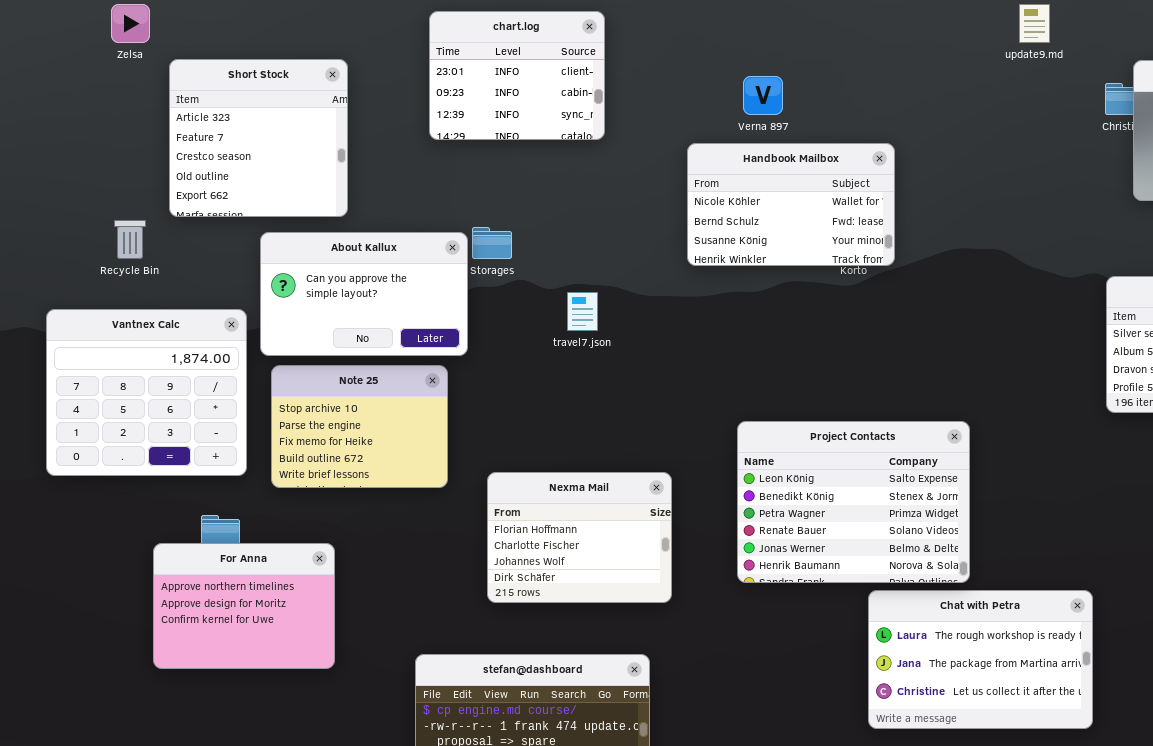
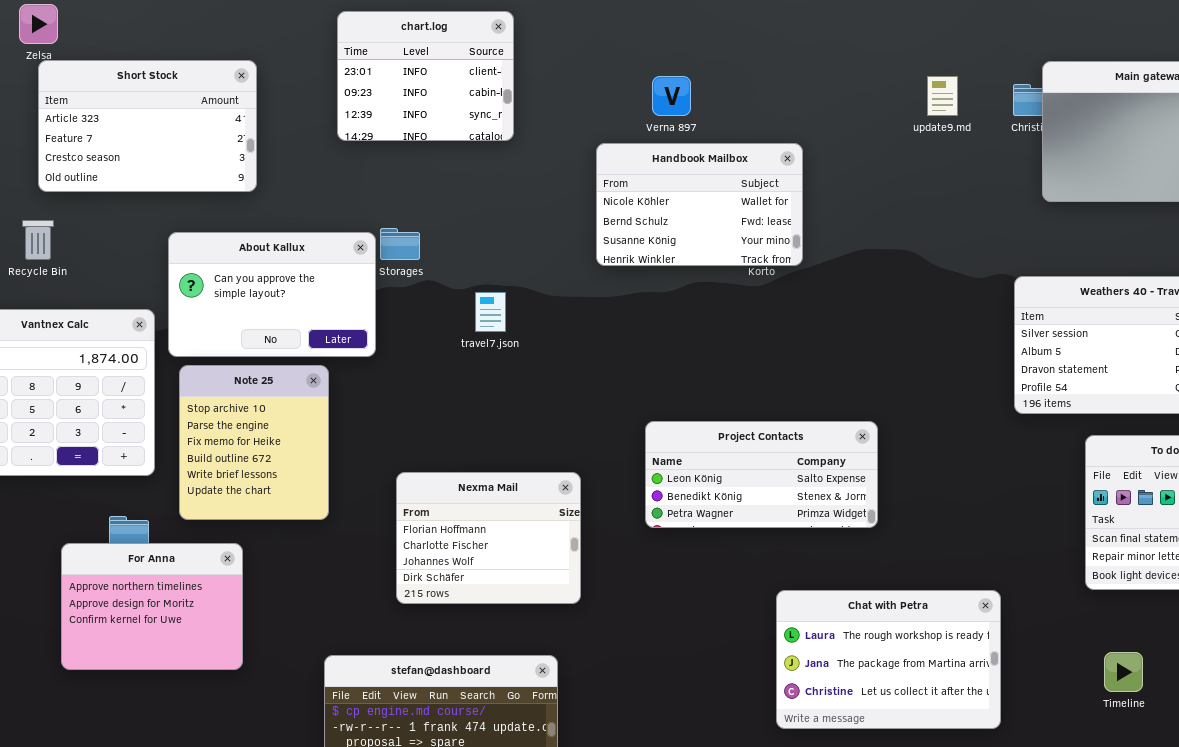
update9.md: [1019,4,1050,43] -> [927,76,958,116], moved
Short Stock: [169,59,348,217] -> [38,60,257,192], resized
Note 25: [271,365,448,488] -> [179,365,329,520], resized
Project Contacts: [737,421,970,583] -> [645,421,878,528], resized

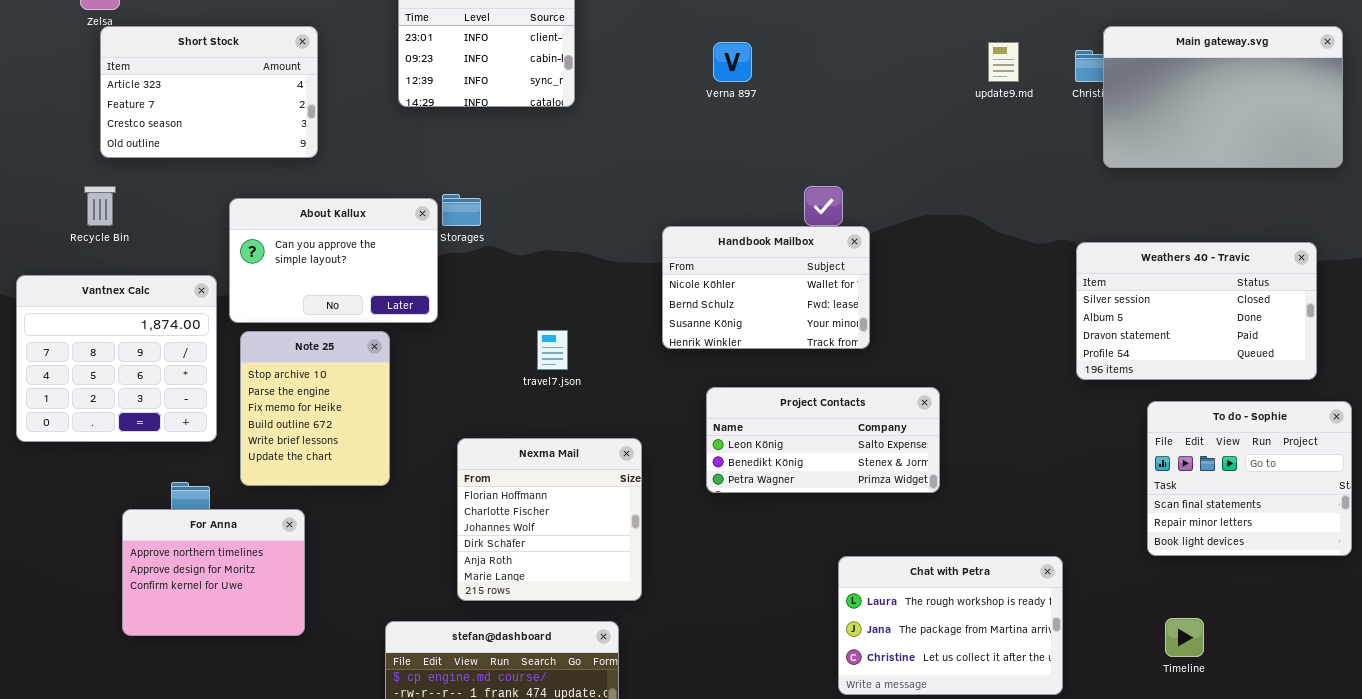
Handbook Mailbox: [596,143,803,266] -> [662,226,870,349], moved
travel7.json: [475,292,506,332] -> [537,330,568,370], moved
Nexma Mail: [396,472,581,604] -> [457,438,642,601], resized

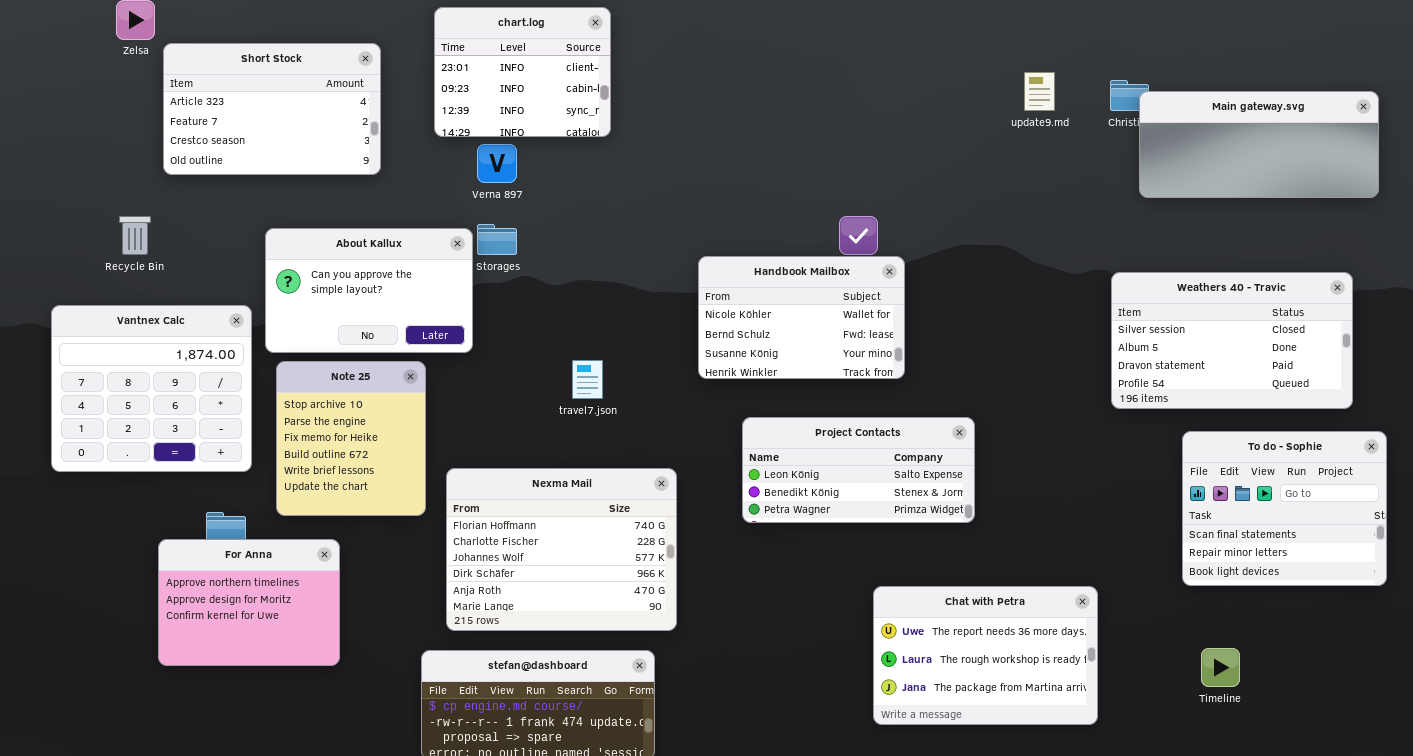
Short Stock: [100,26,318,158] -> [163,43,381,175], moved
Main gateway.svg: [1103,26,1343,168] -> [1139,91,1379,198], resized
Verna 897: [713,42,752,82] -> [477,144,517,183], moved
Nexma Mail: [457,438,642,601] -> [446,468,677,631], resized
Chat with Petra: [838,556,1063,695] -> [873,586,1098,725], scrolled up 1 row

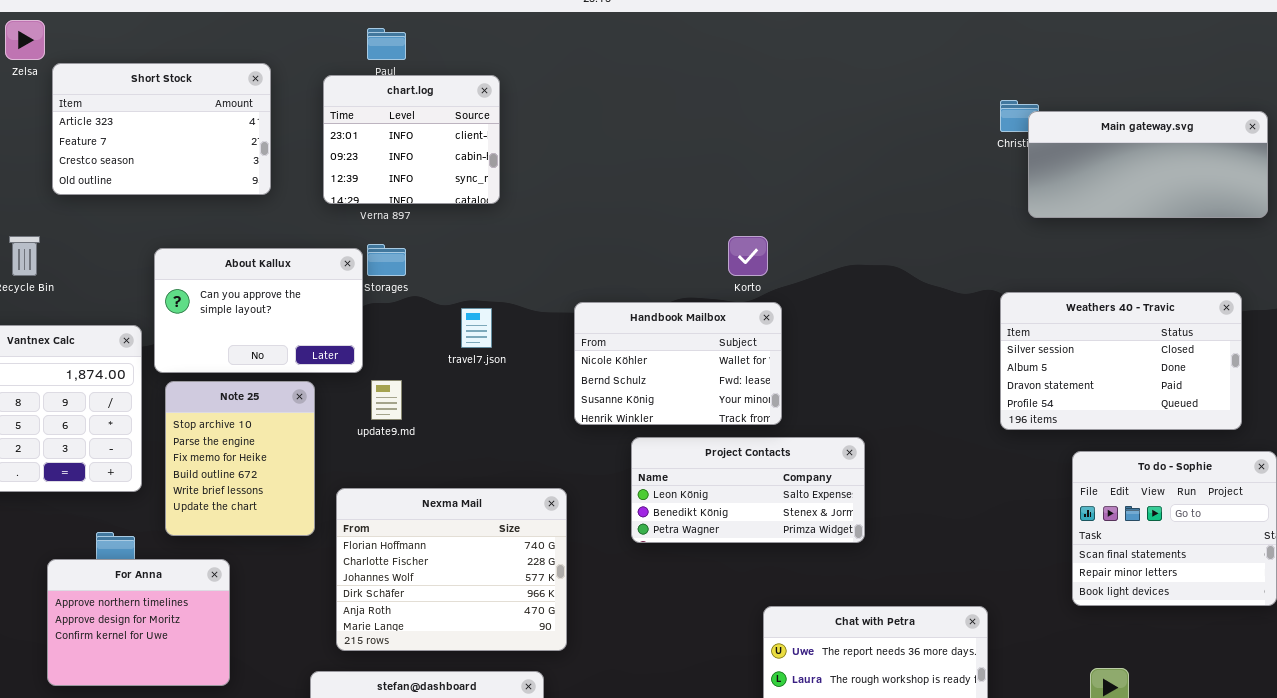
chart.log: [434,7,611,137] -> [323,75,500,204], moved
update9.md: [1024,72,1055,111] -> [371,380,402,420], moved
Handbook Mailbox: [698,256,905,379] -> [574,302,782,425], moved
travel7.json: [572,360,603,399] -> [461,308,492,348], moved

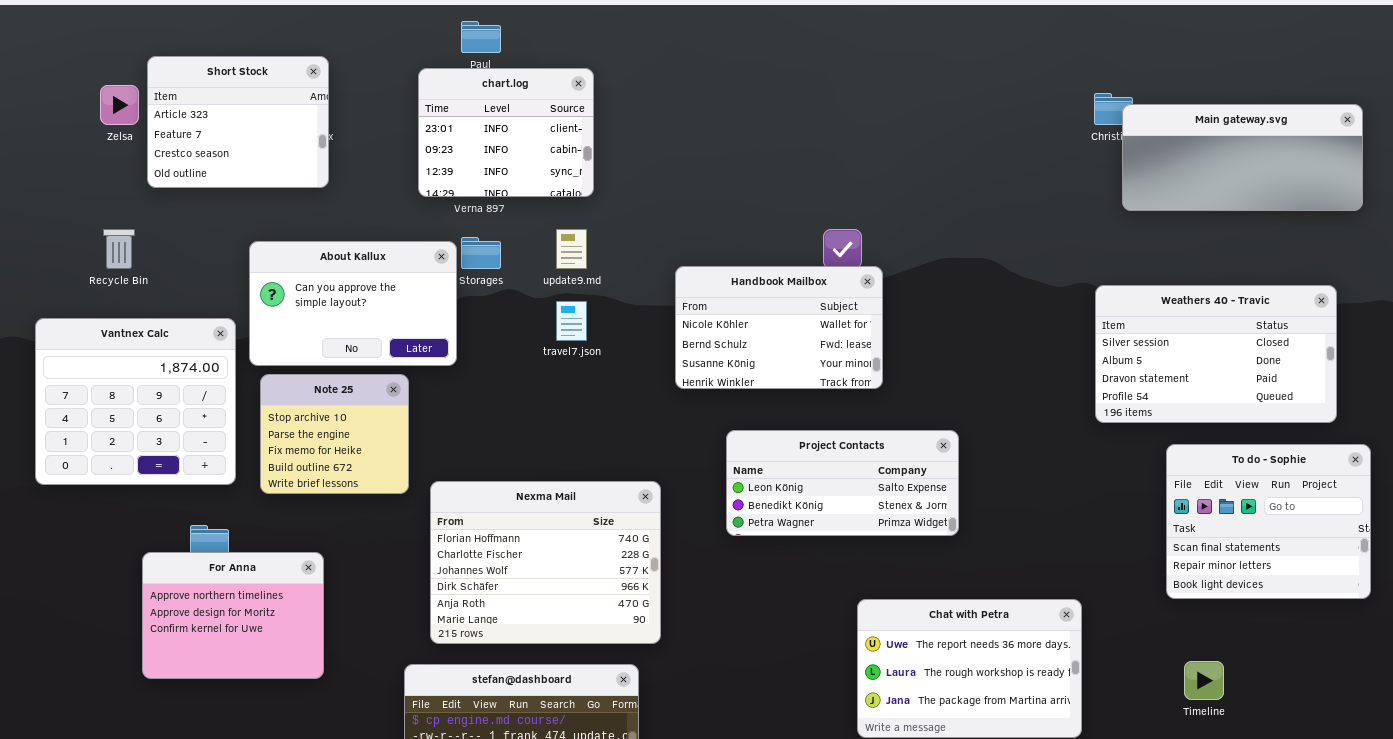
Zelsa: [5,20,45,60] -> [100,85,139,125], moved
Short Stock: [52,63,271,195] -> [147,56,329,188], resized
Handbook Mailbox: [574,302,782,425] -> [675,266,883,389], moved
update9.md: [371,380,402,420] -> [556,229,587,269], moved
Note 25: [165,381,315,536] -> [260,374,409,494], resized

